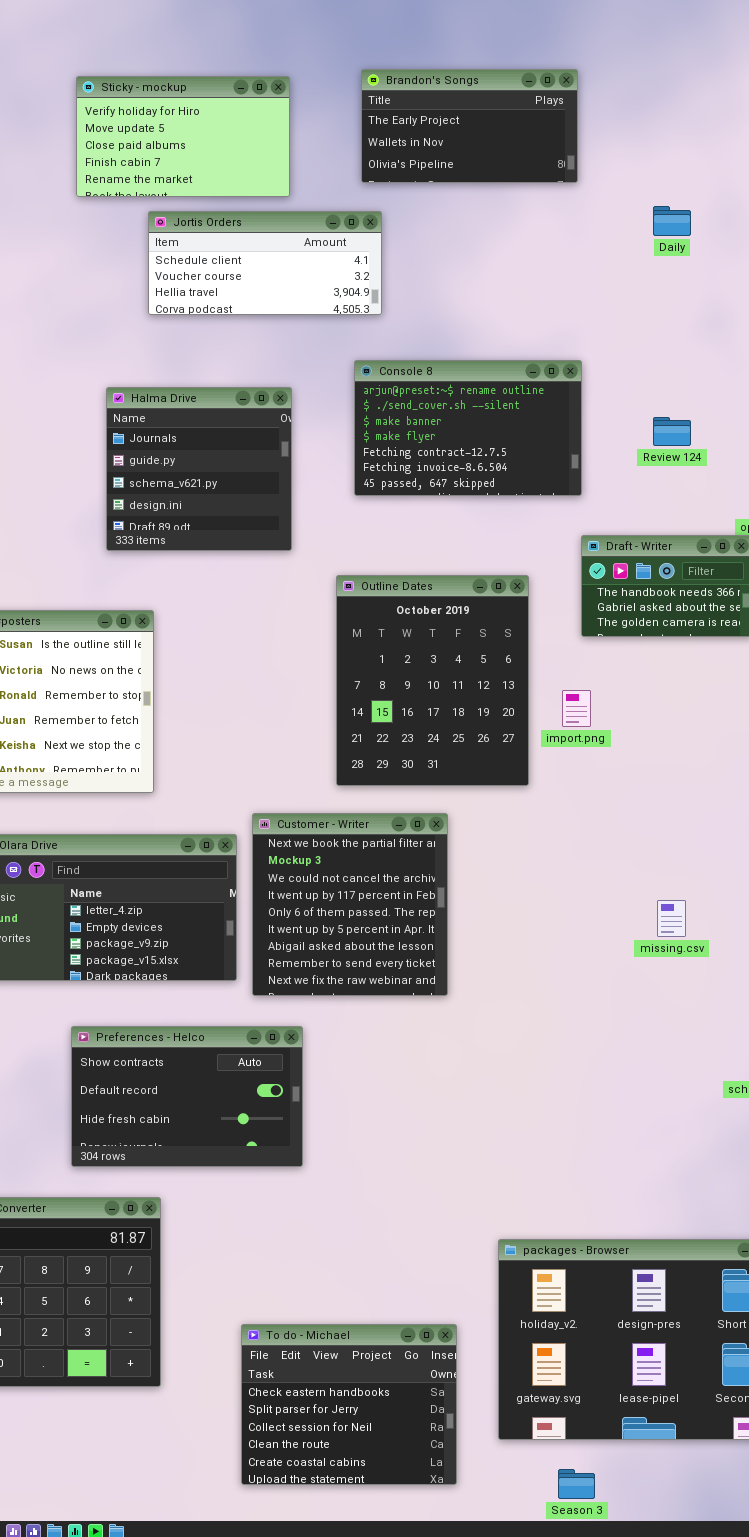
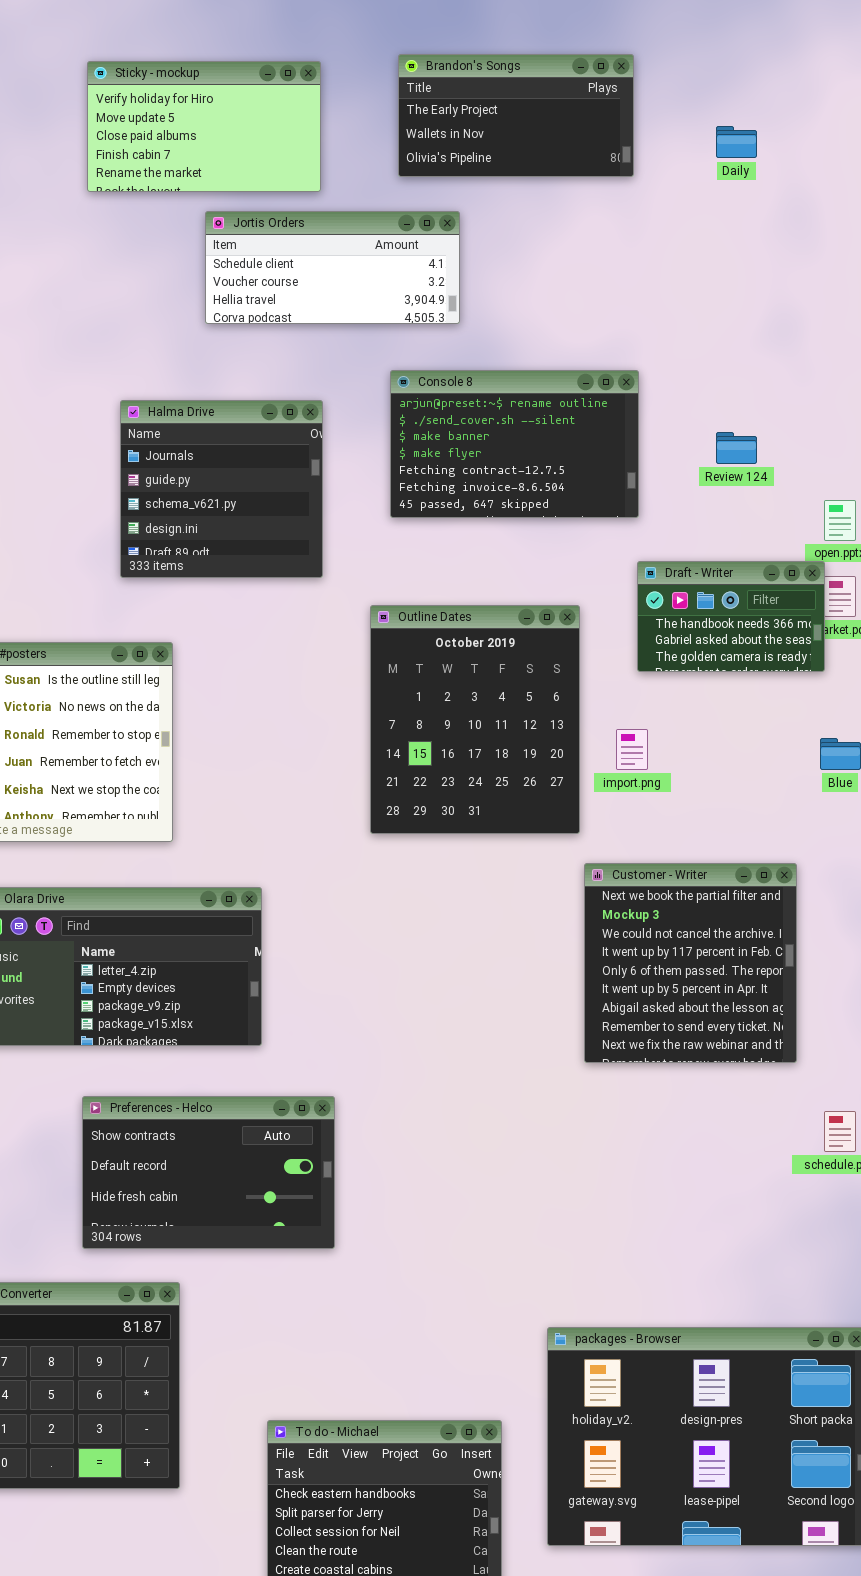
Daily: [653,206,691,236] -> [716,126,757,158], moved
Jortis Orders: [148,211,382,315] -> [205,211,460,324], moved
Customer - Writer: [252,813,448,996] -> [584,863,797,1063], moved

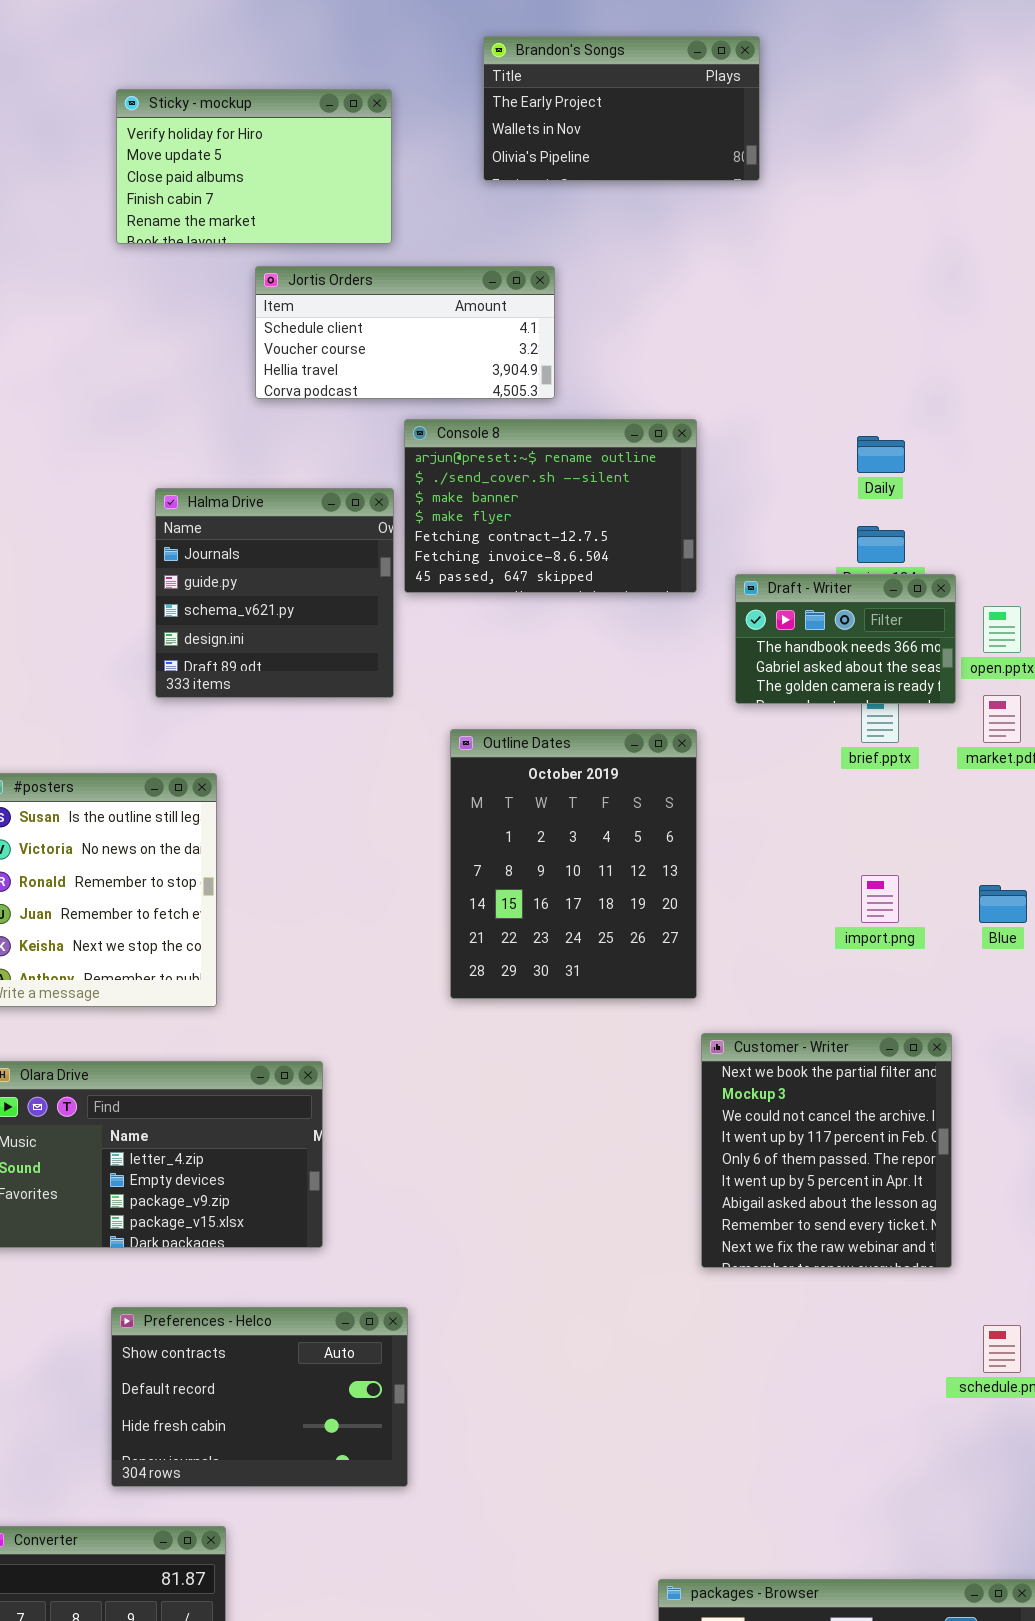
Brandon's Songs: [398,54,634,177] -> [483,36,760,181], moved
Daily: [716,126,757,158] -> [857,436,905,473], moved
Console 8: [390,370,639,518] -> [404,419,697,593], moved
Draft - Writer: [637,561,825,672] -> [735,574,956,704], moved
import.png: [616,729,648,770] -> [861,875,899,923], moved

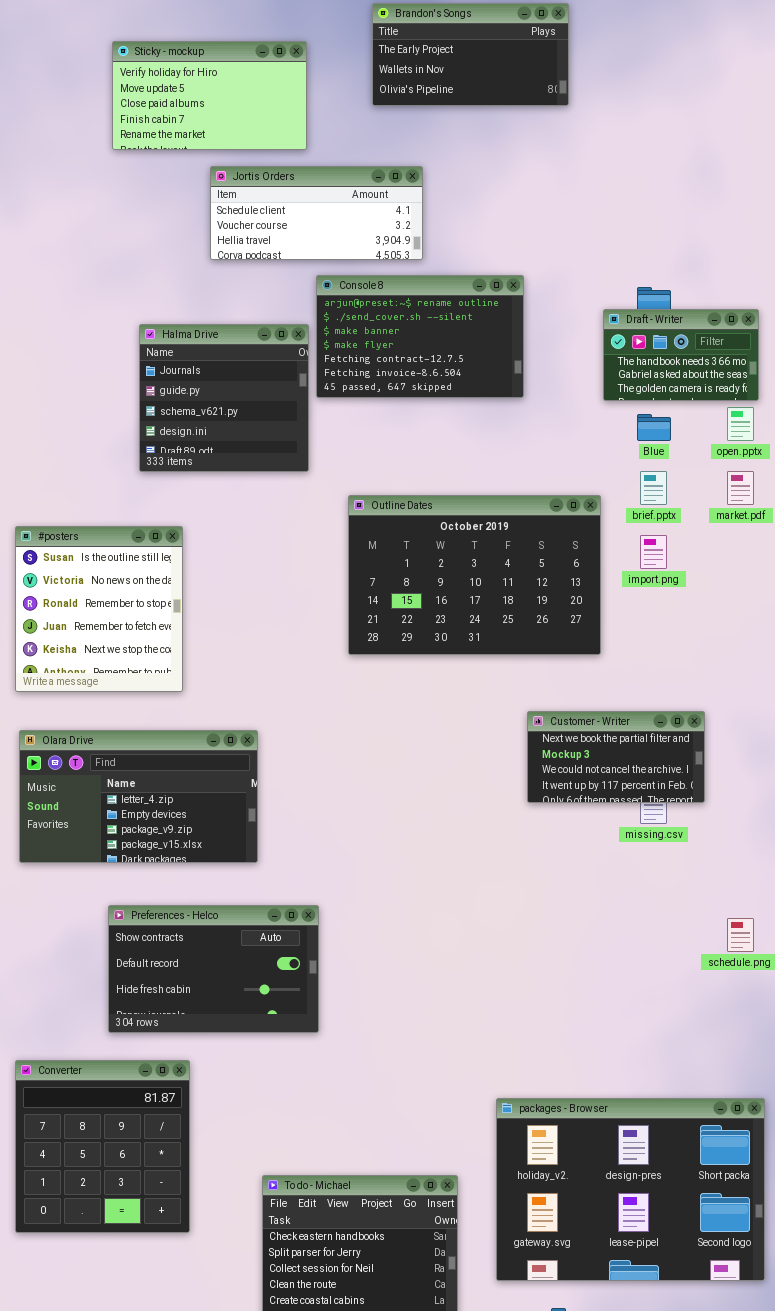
Draft - Writer: [735,574,956,704] -> [603,309,759,401], moved
Outline Dates: [450,729,697,999] -> [348,495,601,655], resized
import.png: [861,875,899,923] -> [640,535,667,569], moved
Blue: [979,885,1027,923] -> [637,414,671,441], moved
Customer - Writer: [701,1033,952,1268] -> [527,711,705,803], resized

